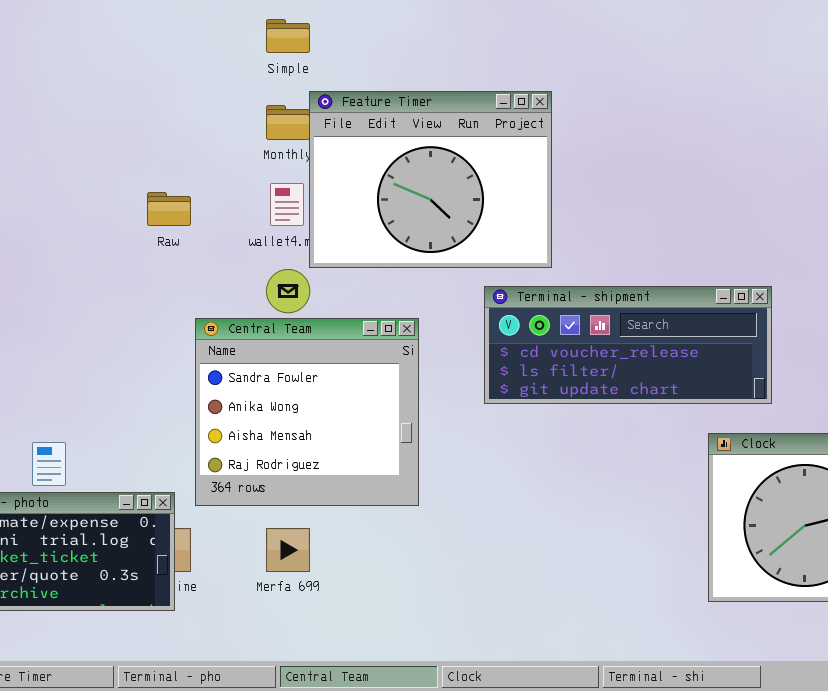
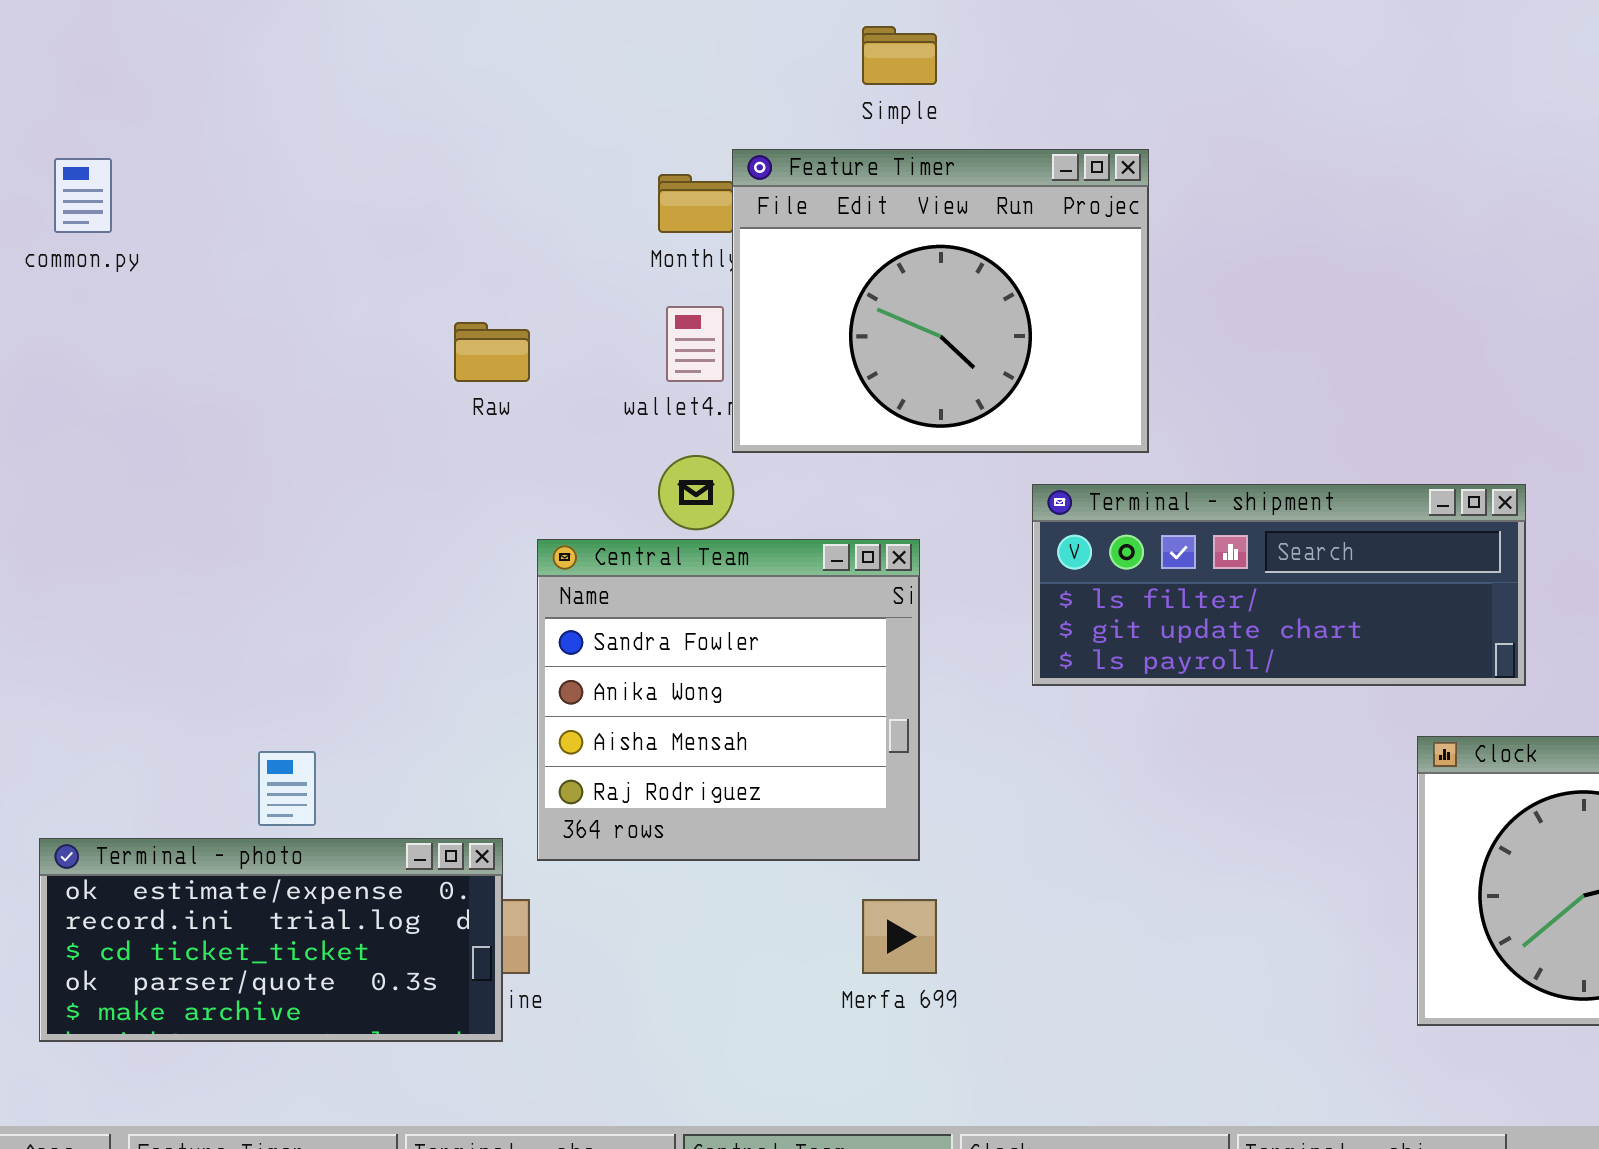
Simple: [266,19,310,53] -> [862,26,937,85], moved
Terminal - shipment: [484,286,772,404] -> [1032,484,1526,686], scrolled down 1 row
Merfa 699: [266,528,310,572] -> [862,899,937,974], moved

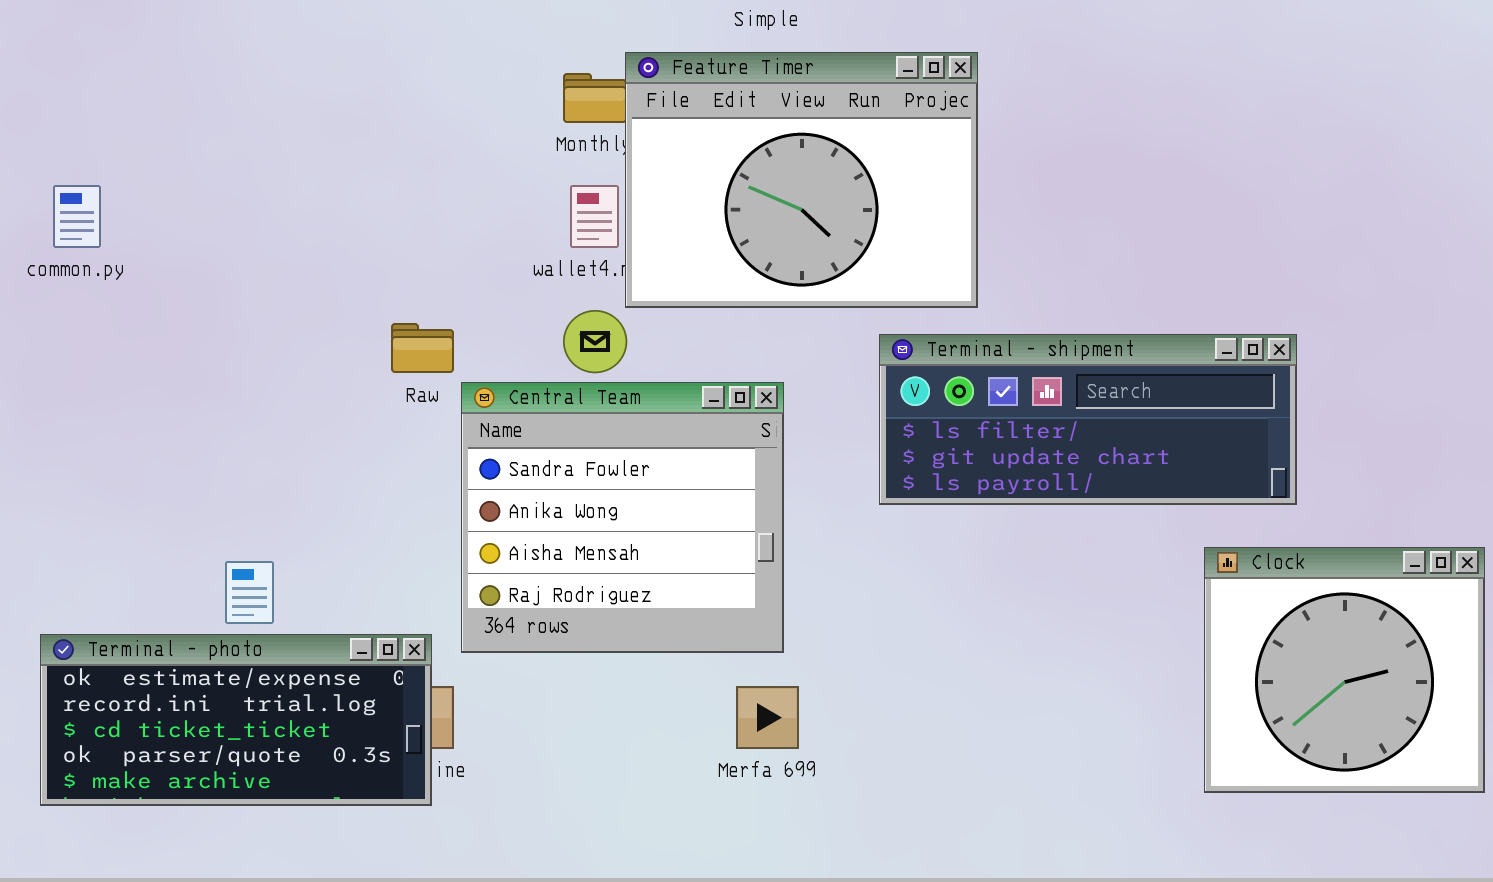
common.py: [54,158,112,233] -> [53,185,101,248], moved
Raw: [454,322,530,382] -> [391,323,454,373], moved

